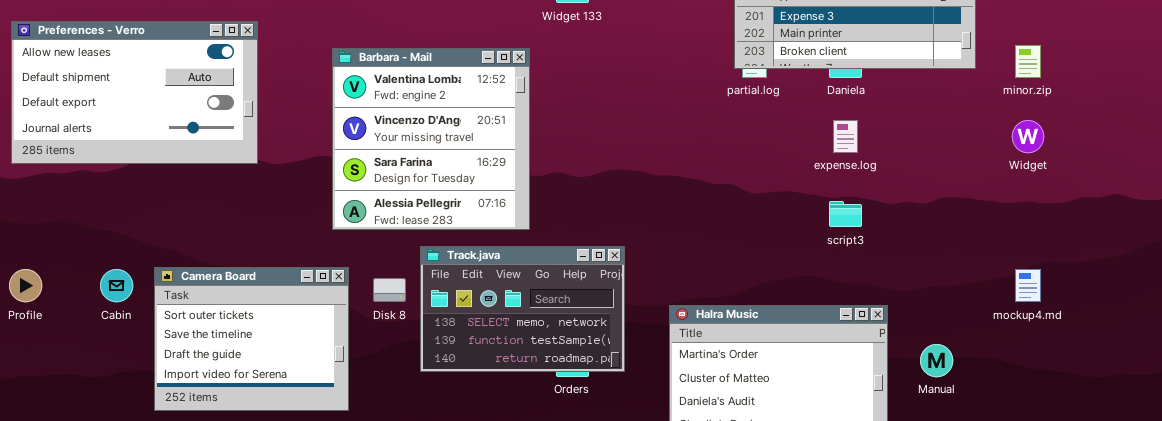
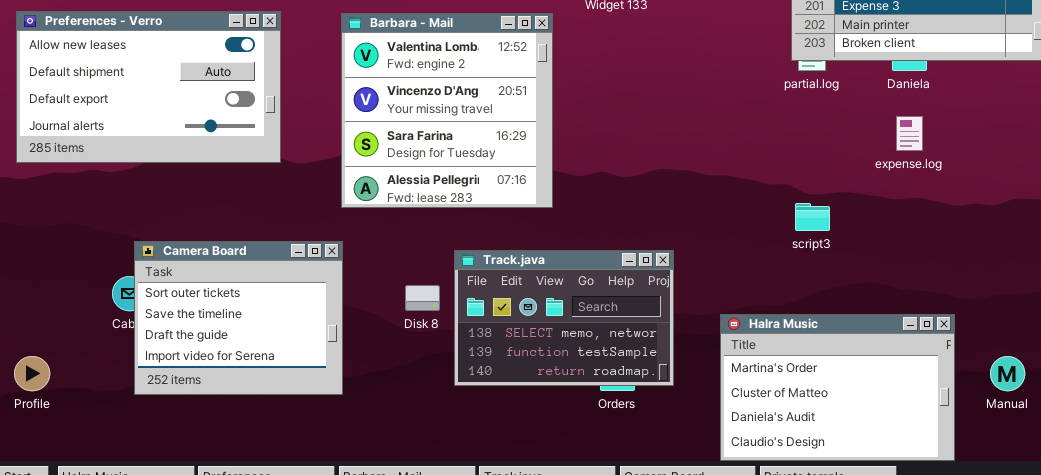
Barbara - Mail: [332,48,530,230] -> [341,13,553,208], moved
script3: [829,201,862,227] -> [795,203,830,231], moved
Camera Board: [154,267,349,411] -> [134,241,343,395], moved
Profile: [9,269,42,302] -> [14,356,50,391], moved

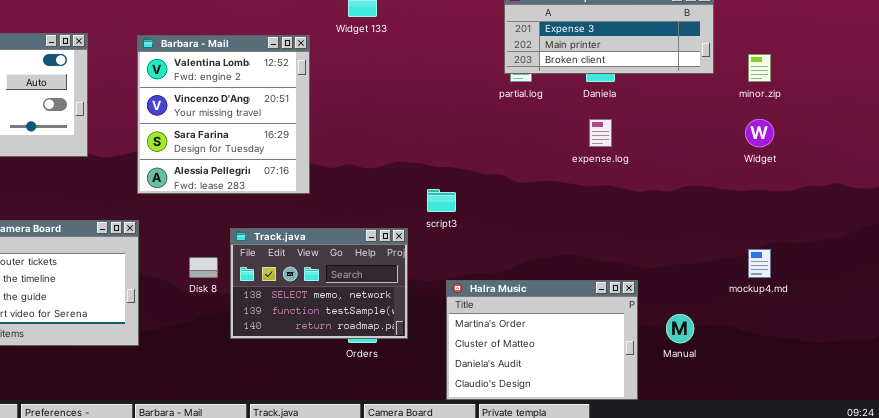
script3: [795,203,830,231] -> [427,189,456,212], moved

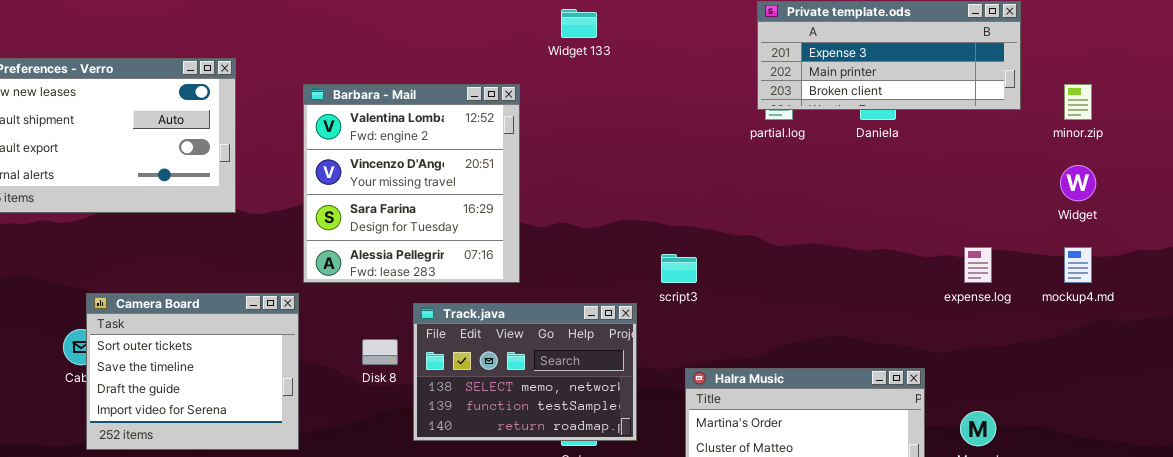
Barbara - Mail: [137,35,310,194] -> [303,84,520,283], moved
expense.log: [589,119,612,147] -> [964,247,992,283], moved
mockup4.md: [748,249,771,278] -> [1064,247,1092,283], moved

